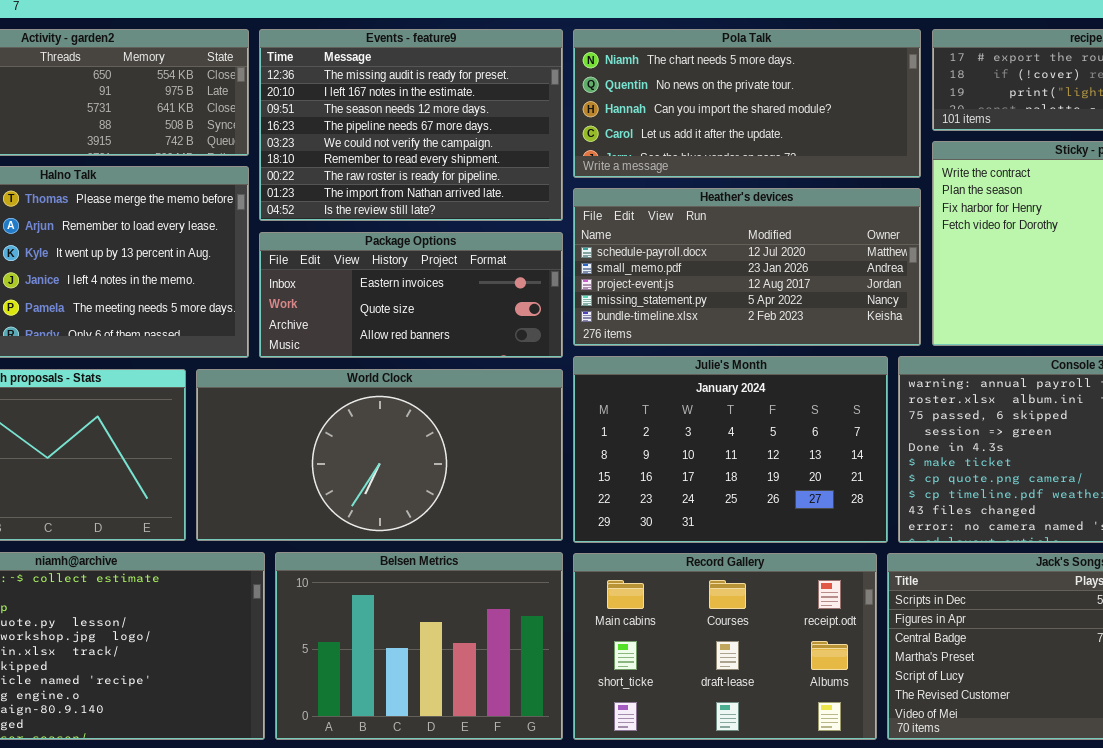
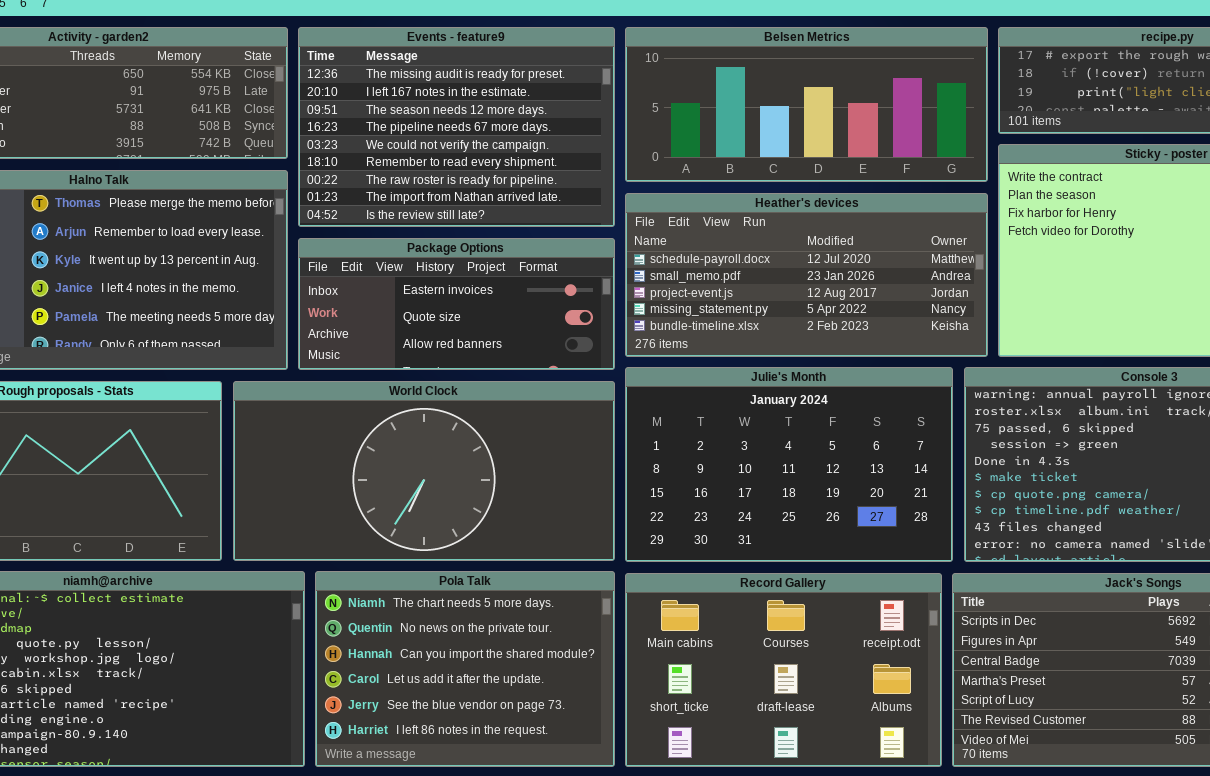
Pola Talk: [573,29,921,178] -> [315,571,615,767], moved, resized
Belsen Metrics: [275,552,563,740] -> [625,27,988,182], moved, resized

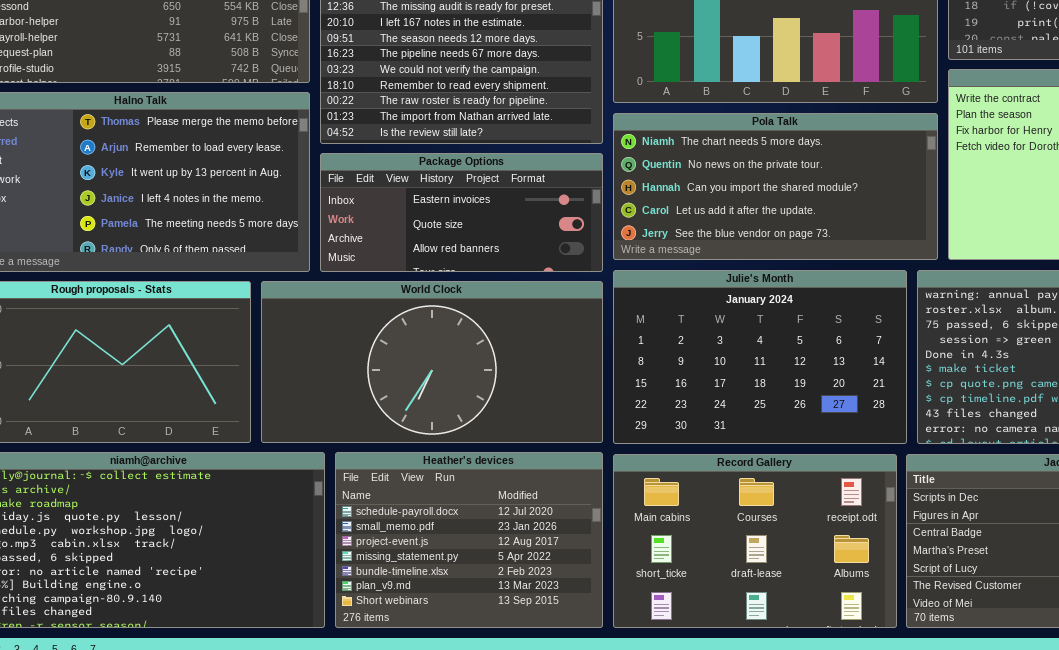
Heather's devices: [625,193,988,357] -> [335,452,603,628], moved, resized
Pola Talk: [315,571,615,767] -> [613,113,938,260], moved, resized

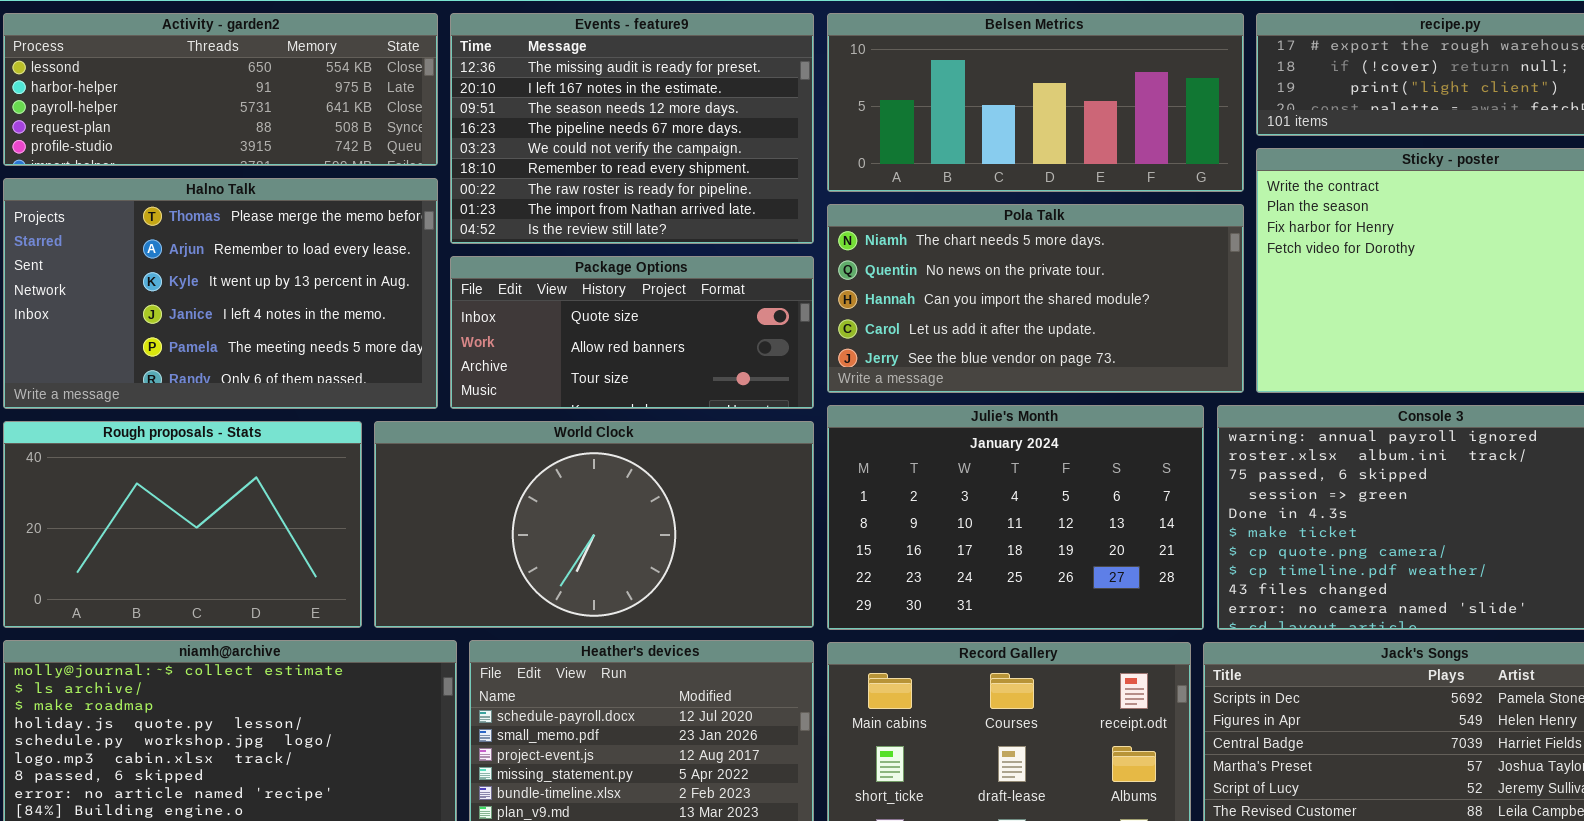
Package Options: [320,153,603,272] -> [450,256,814,409], scrolled down 1 row

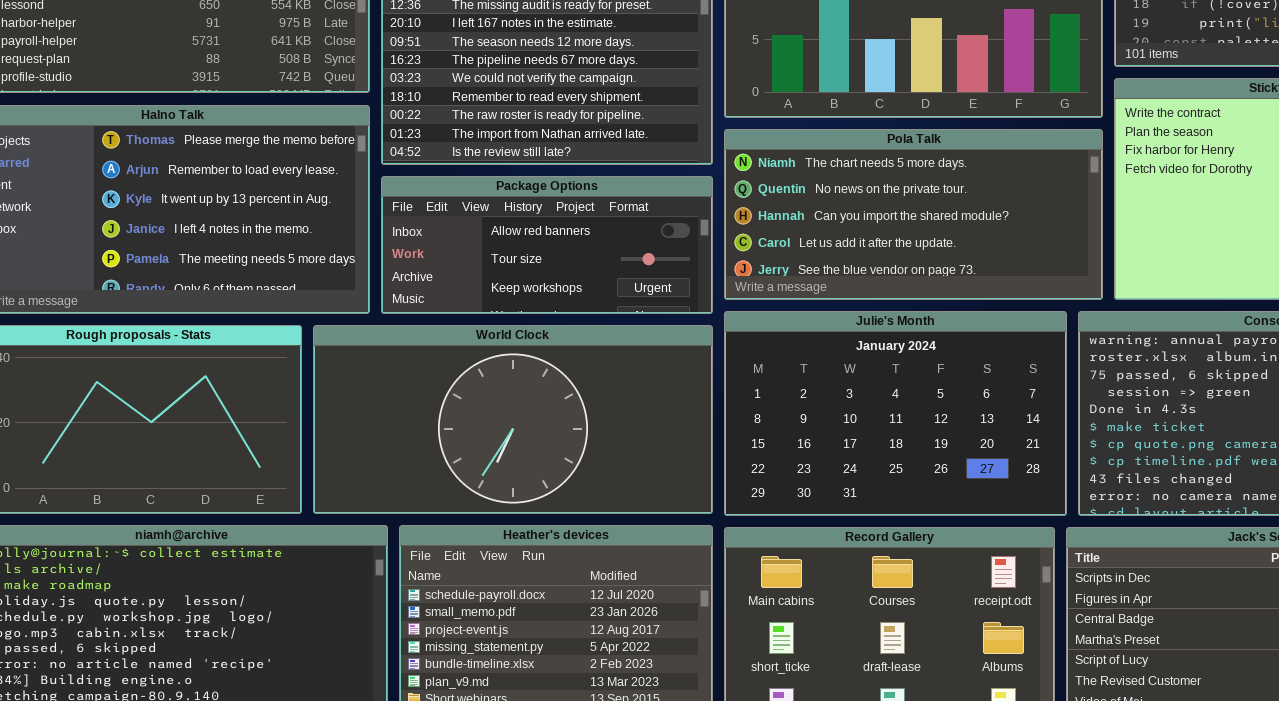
Package Options: [450,256,814,409] -> [381,176,713,314], scrolled down 1 row

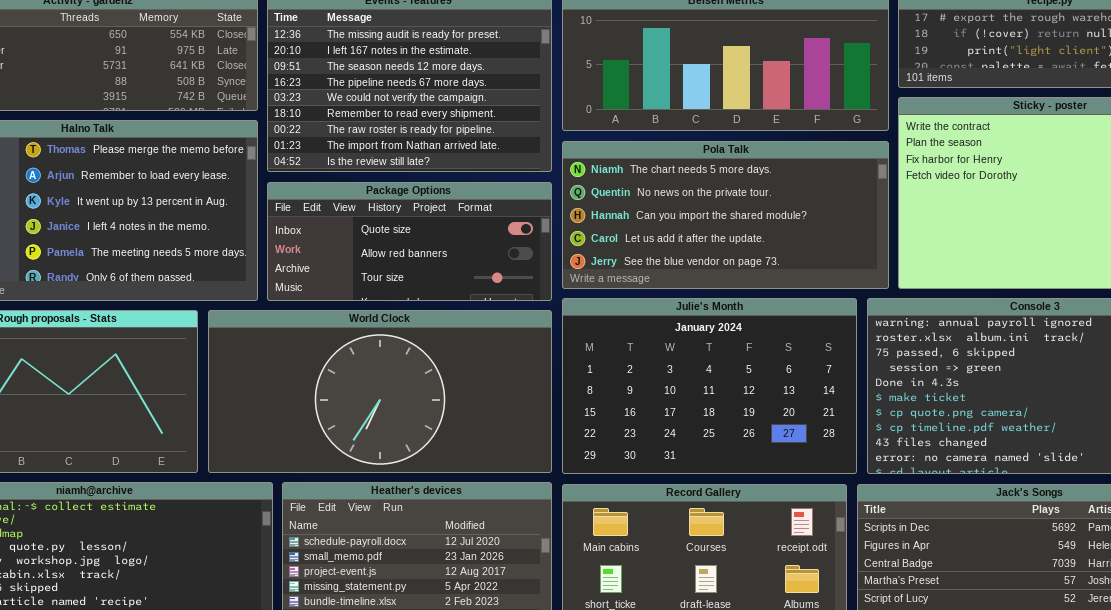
Package Options: [381,176,713,314] -> [267,182,552,301], scrolled up 1 row

